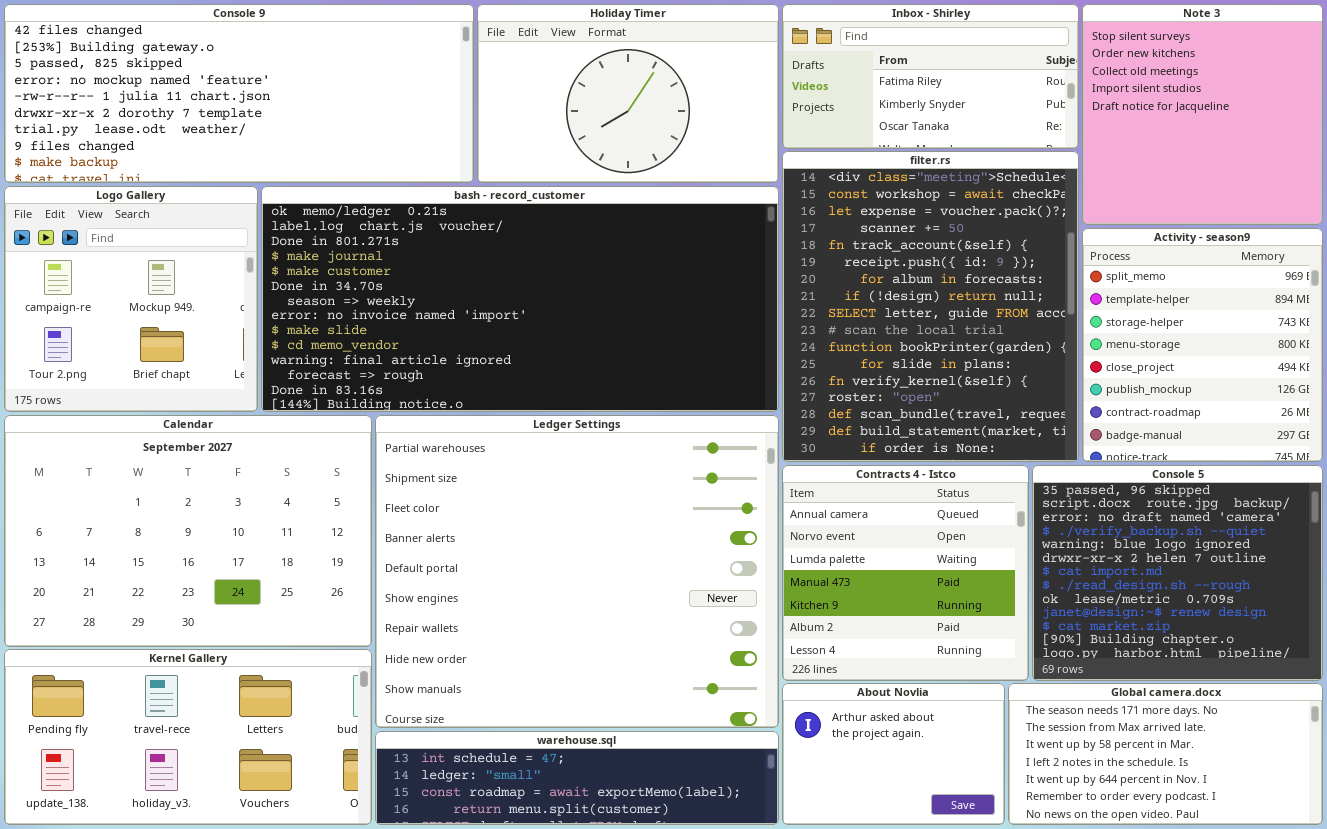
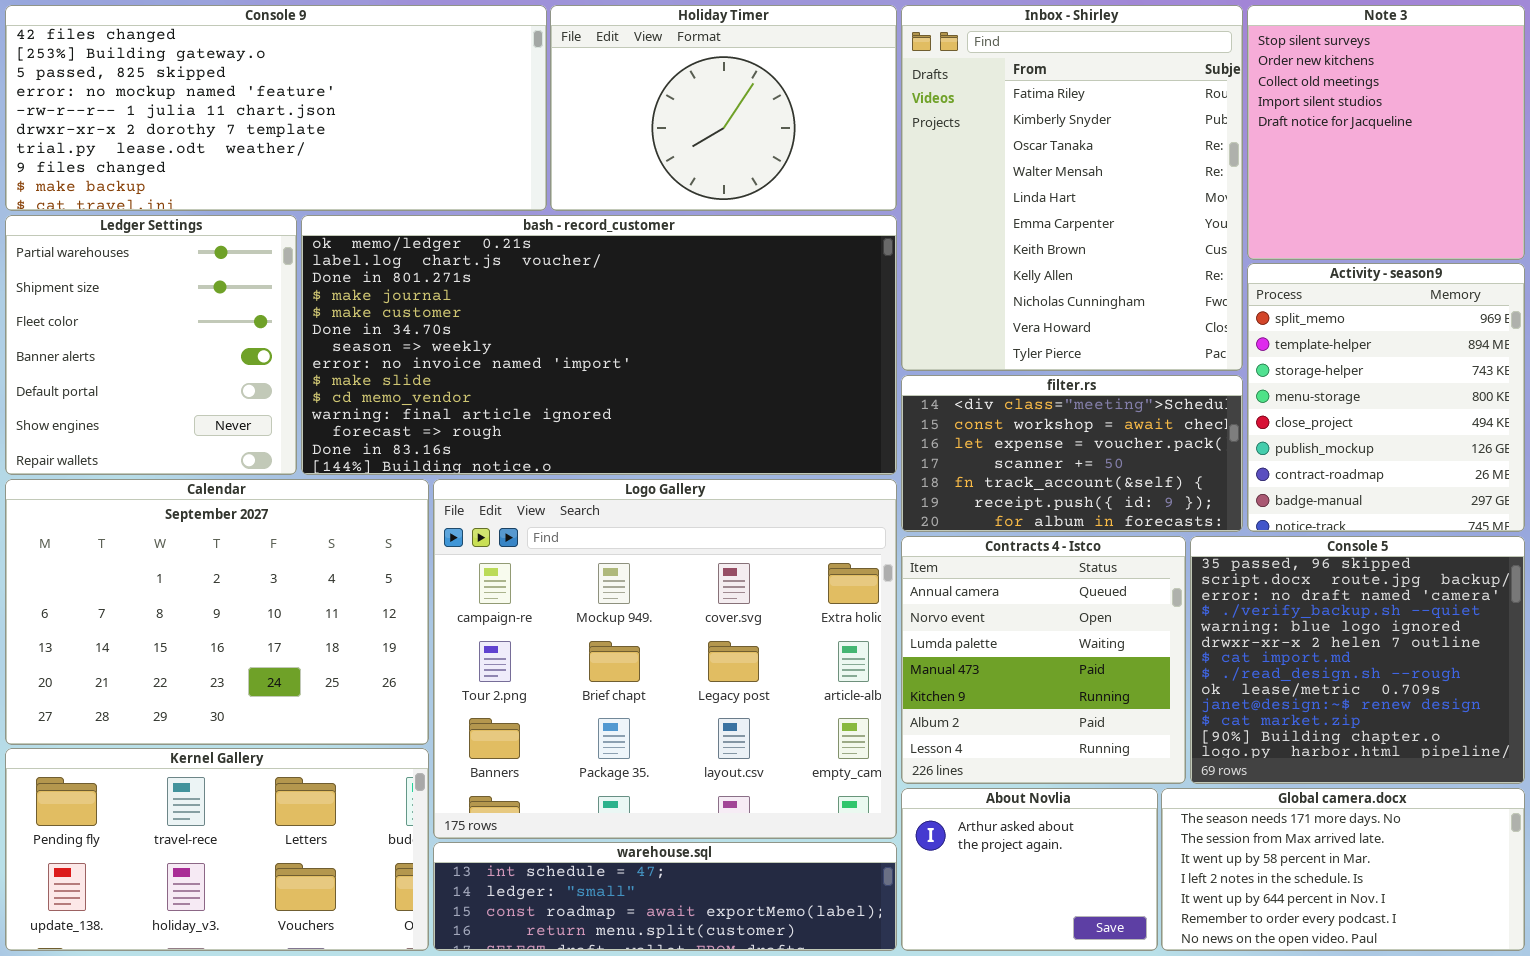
Inbox - Shirley: [782,4,1079,149] -> [901,5,1243,371], resized
filter.rs: [782,151,1079,462] -> [901,375,1243,532], resized
Logo Gallery: [4,186,258,412] -> [433,479,897,839], moved, resized
Ledger Settings: [375,415,779,728] -> [5,215,297,475], moved, resized

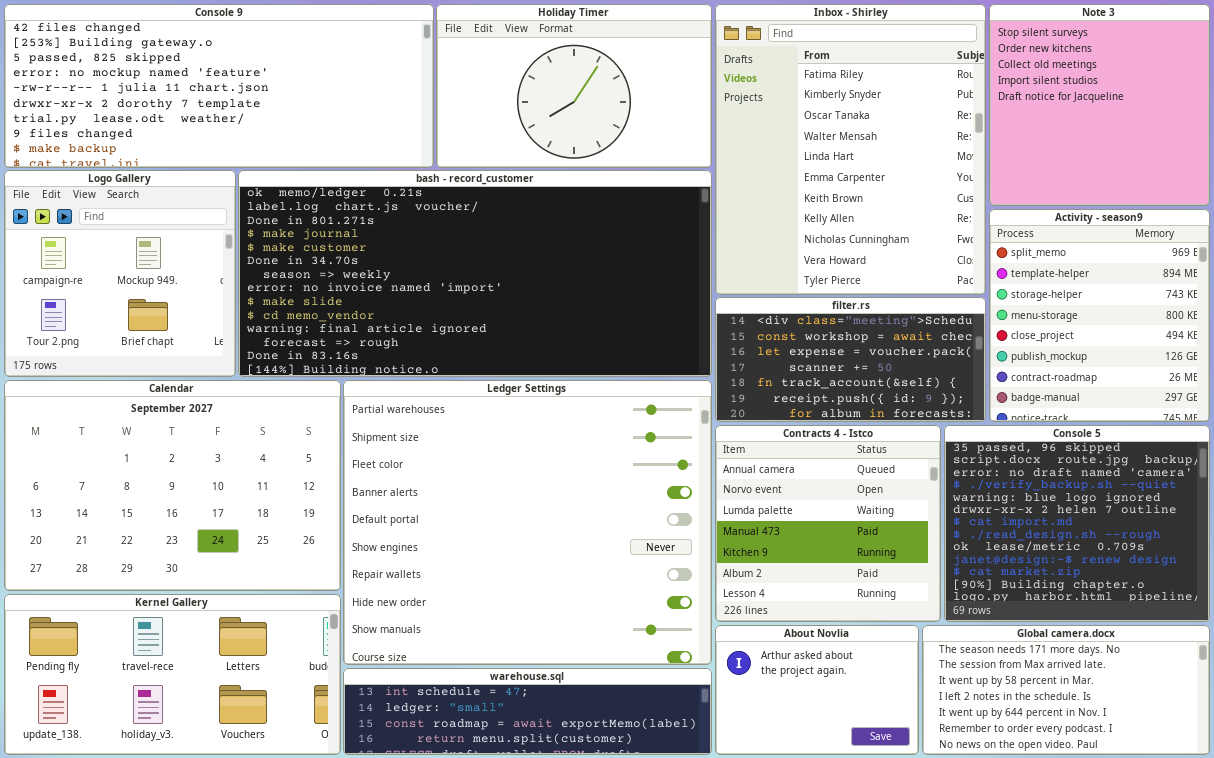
Ledger Settings: [5,215,297,475] -> [343,380,712,665], moved, resized
Logo Gallery: [433,479,897,839] -> [4,170,236,377], moved, resized

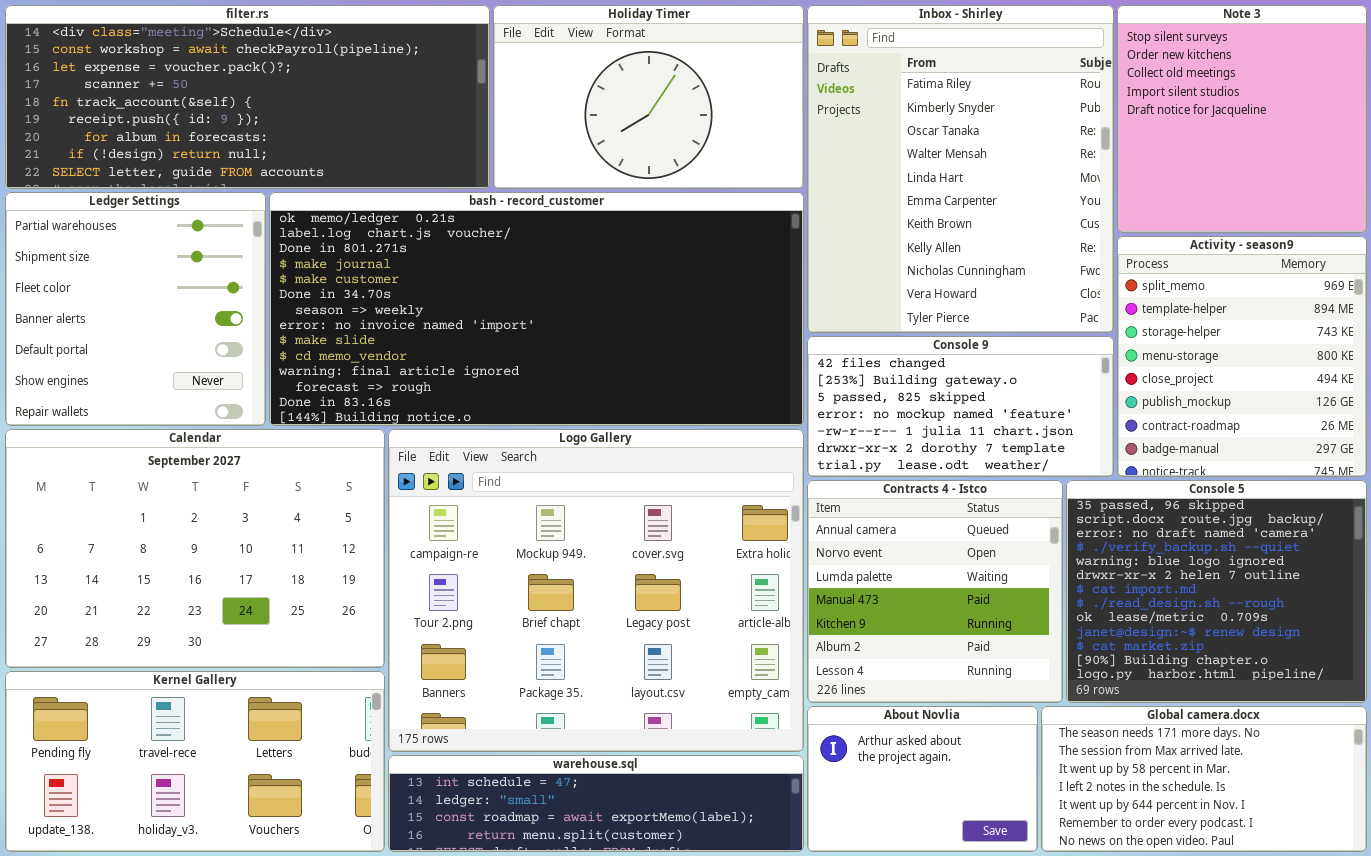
Console 9: [4,4,434,168] -> [807,336,1114,477], moved, resized
Logo Gallery: [4,170,236,377] -> [388,429,804,752], moved, resized
filter.rs: [715,297,986,422] -> [5,5,490,189], moved, resized
Ledger Settings: [343,380,712,665] -> [5,192,266,426], moved, resized

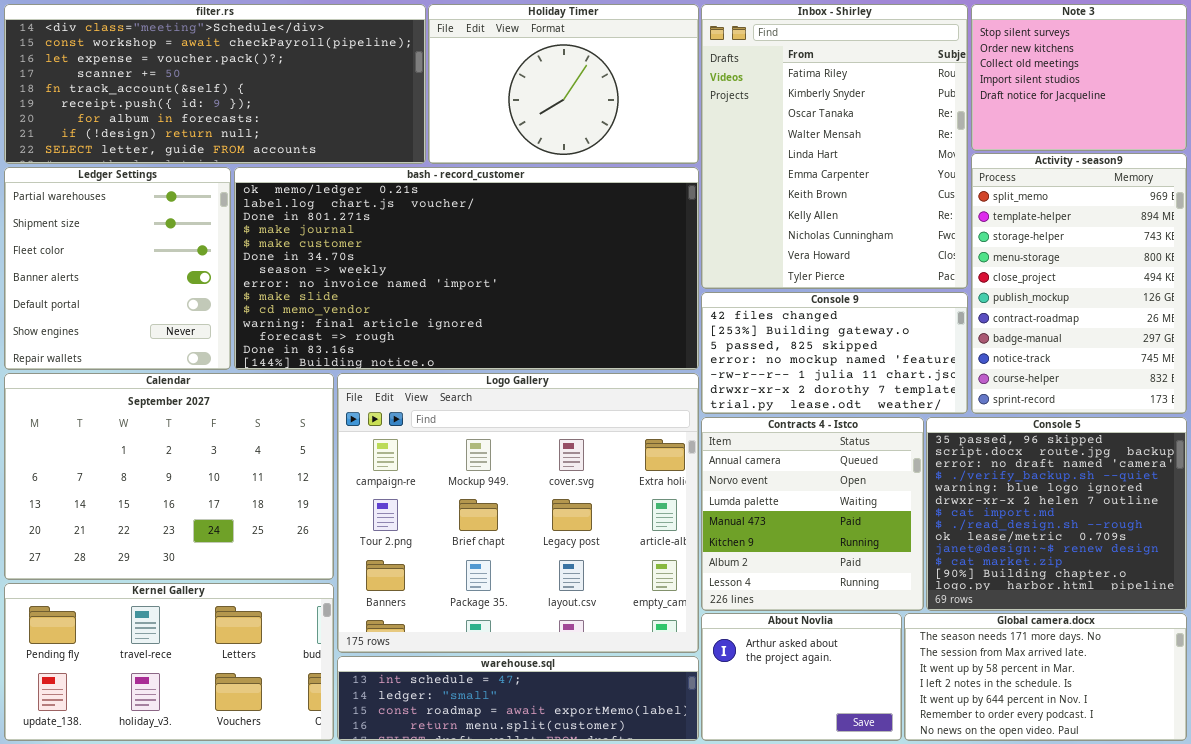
Note 3: [1117,5,1367,233] -> [971,4,1187,151], resized
Activity - season9: [1117,236,1367,477] -> [971,153,1187,414], resized

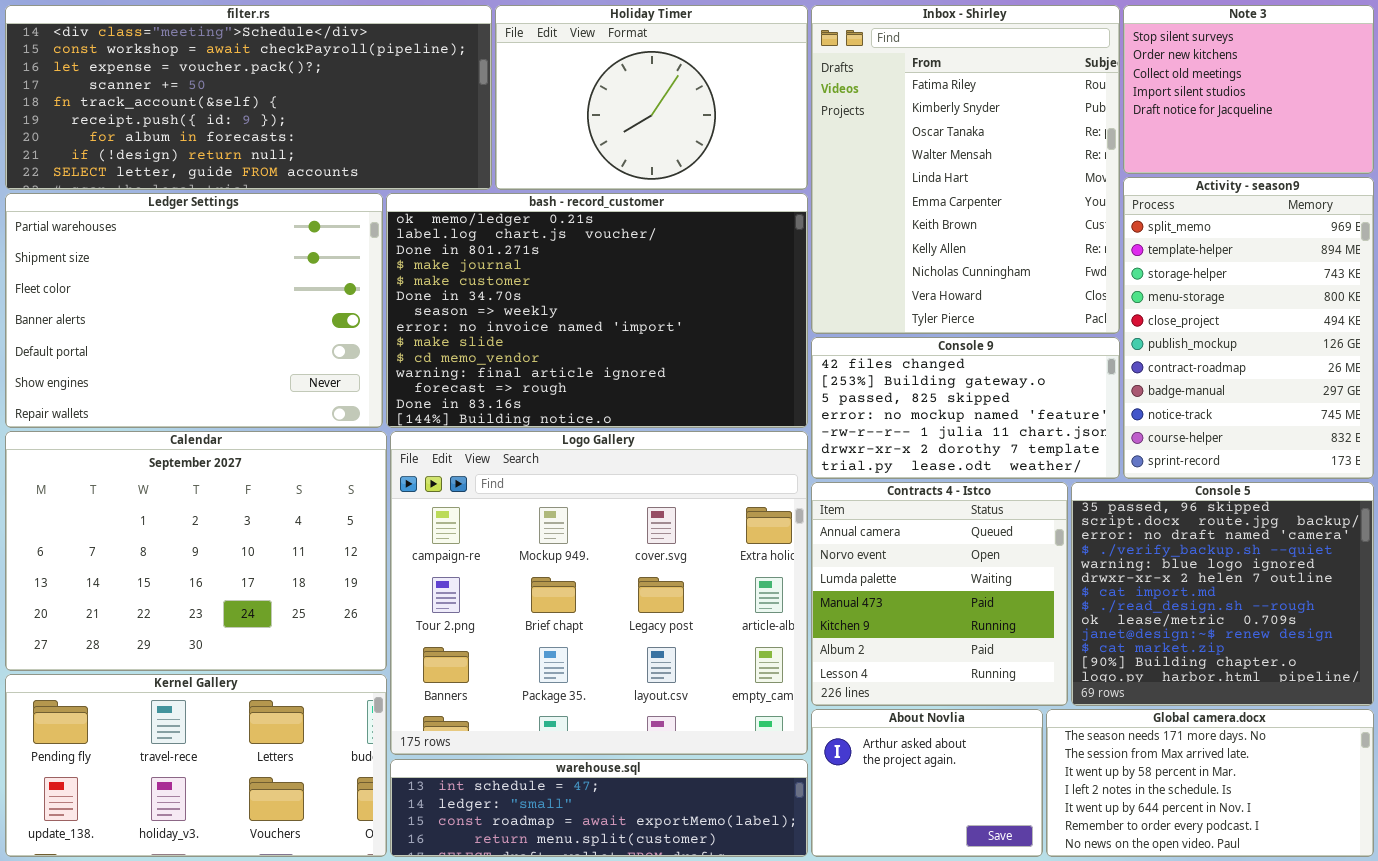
Ledger Settings: [4,167,231,370] -> [5,193,383,428], resized
bash - record_customer: [234,167,699,370] -> [386,193,808,428], resized

